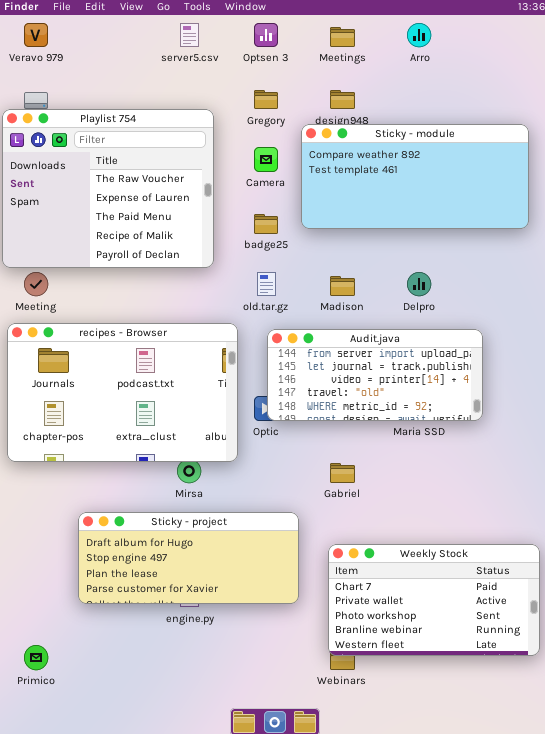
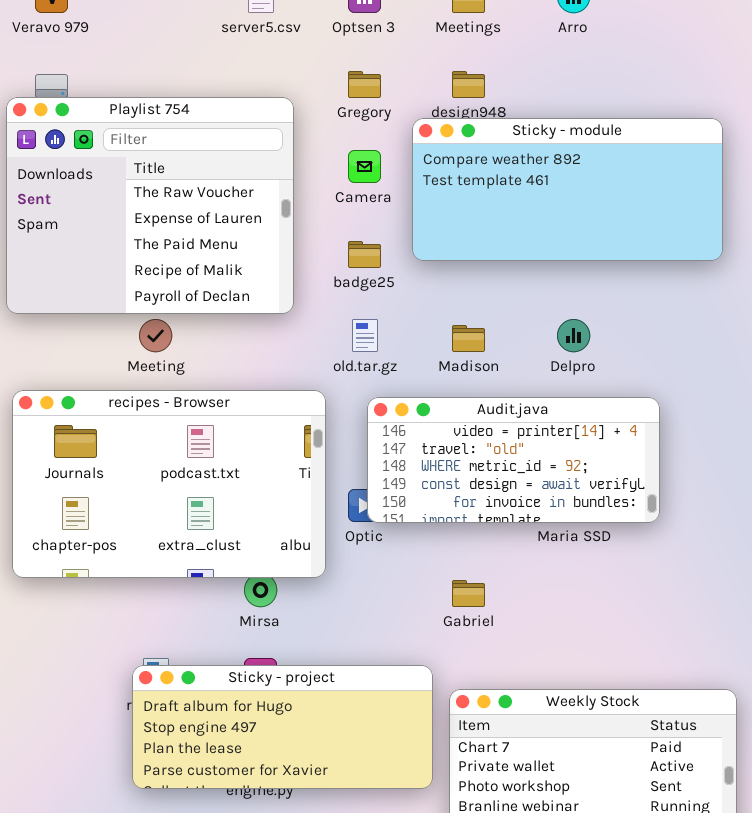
Meeting: [24,272,48,296] -> [139,319,172,352], moved
Audit.java: [267,329,483,421] -> [367,397,660,523], scrolled down 2 rows
Sticky - project: [78,512,299,604] -> [132,665,433,789], moved

